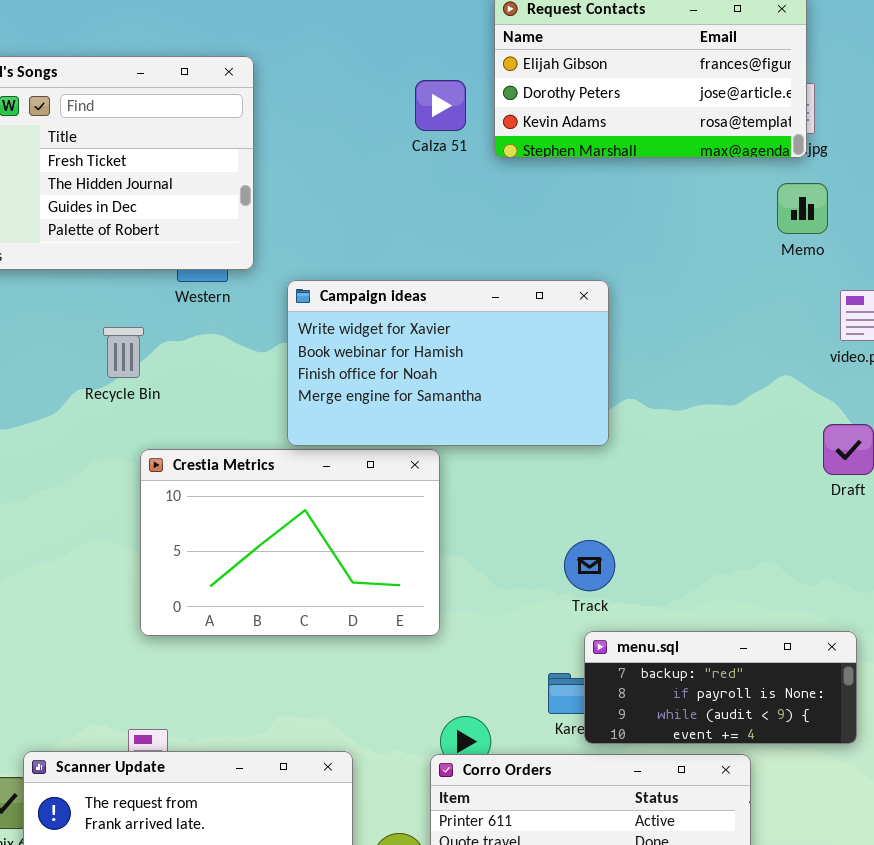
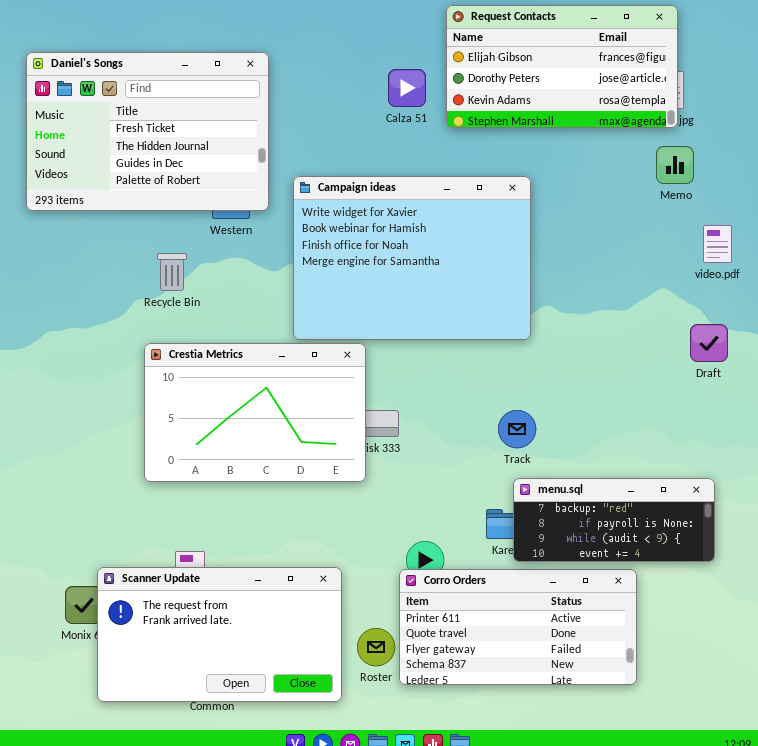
Campaign ideas: [287,280,609,446] -> [293,176,531,340], resized
Crestia Metrics: [140,449,440,636] -> [144,343,366,482], moved

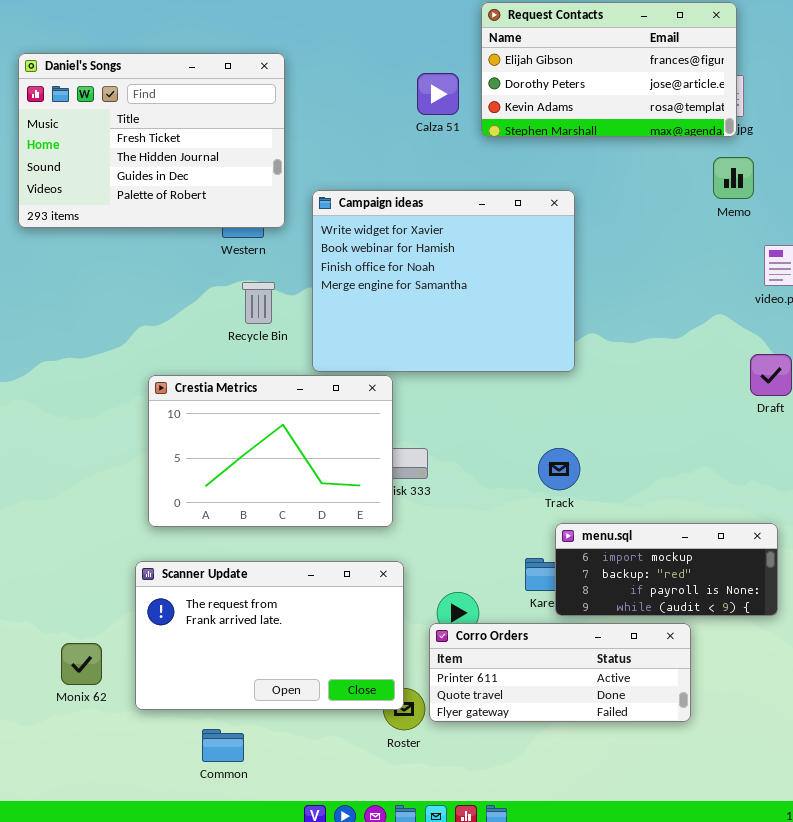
Recycle Bin: [157,253,187,291] -> [242,282,275,324], moved
menu.sql: [513,478,715,562] -> [555,523,778,616], scrolled up 1 row
Scanner Update: [97,567,342,702] -> [135,561,404,710], moved
Corro Orders: [399,569,637,685] -> [429,623,691,722], resized

